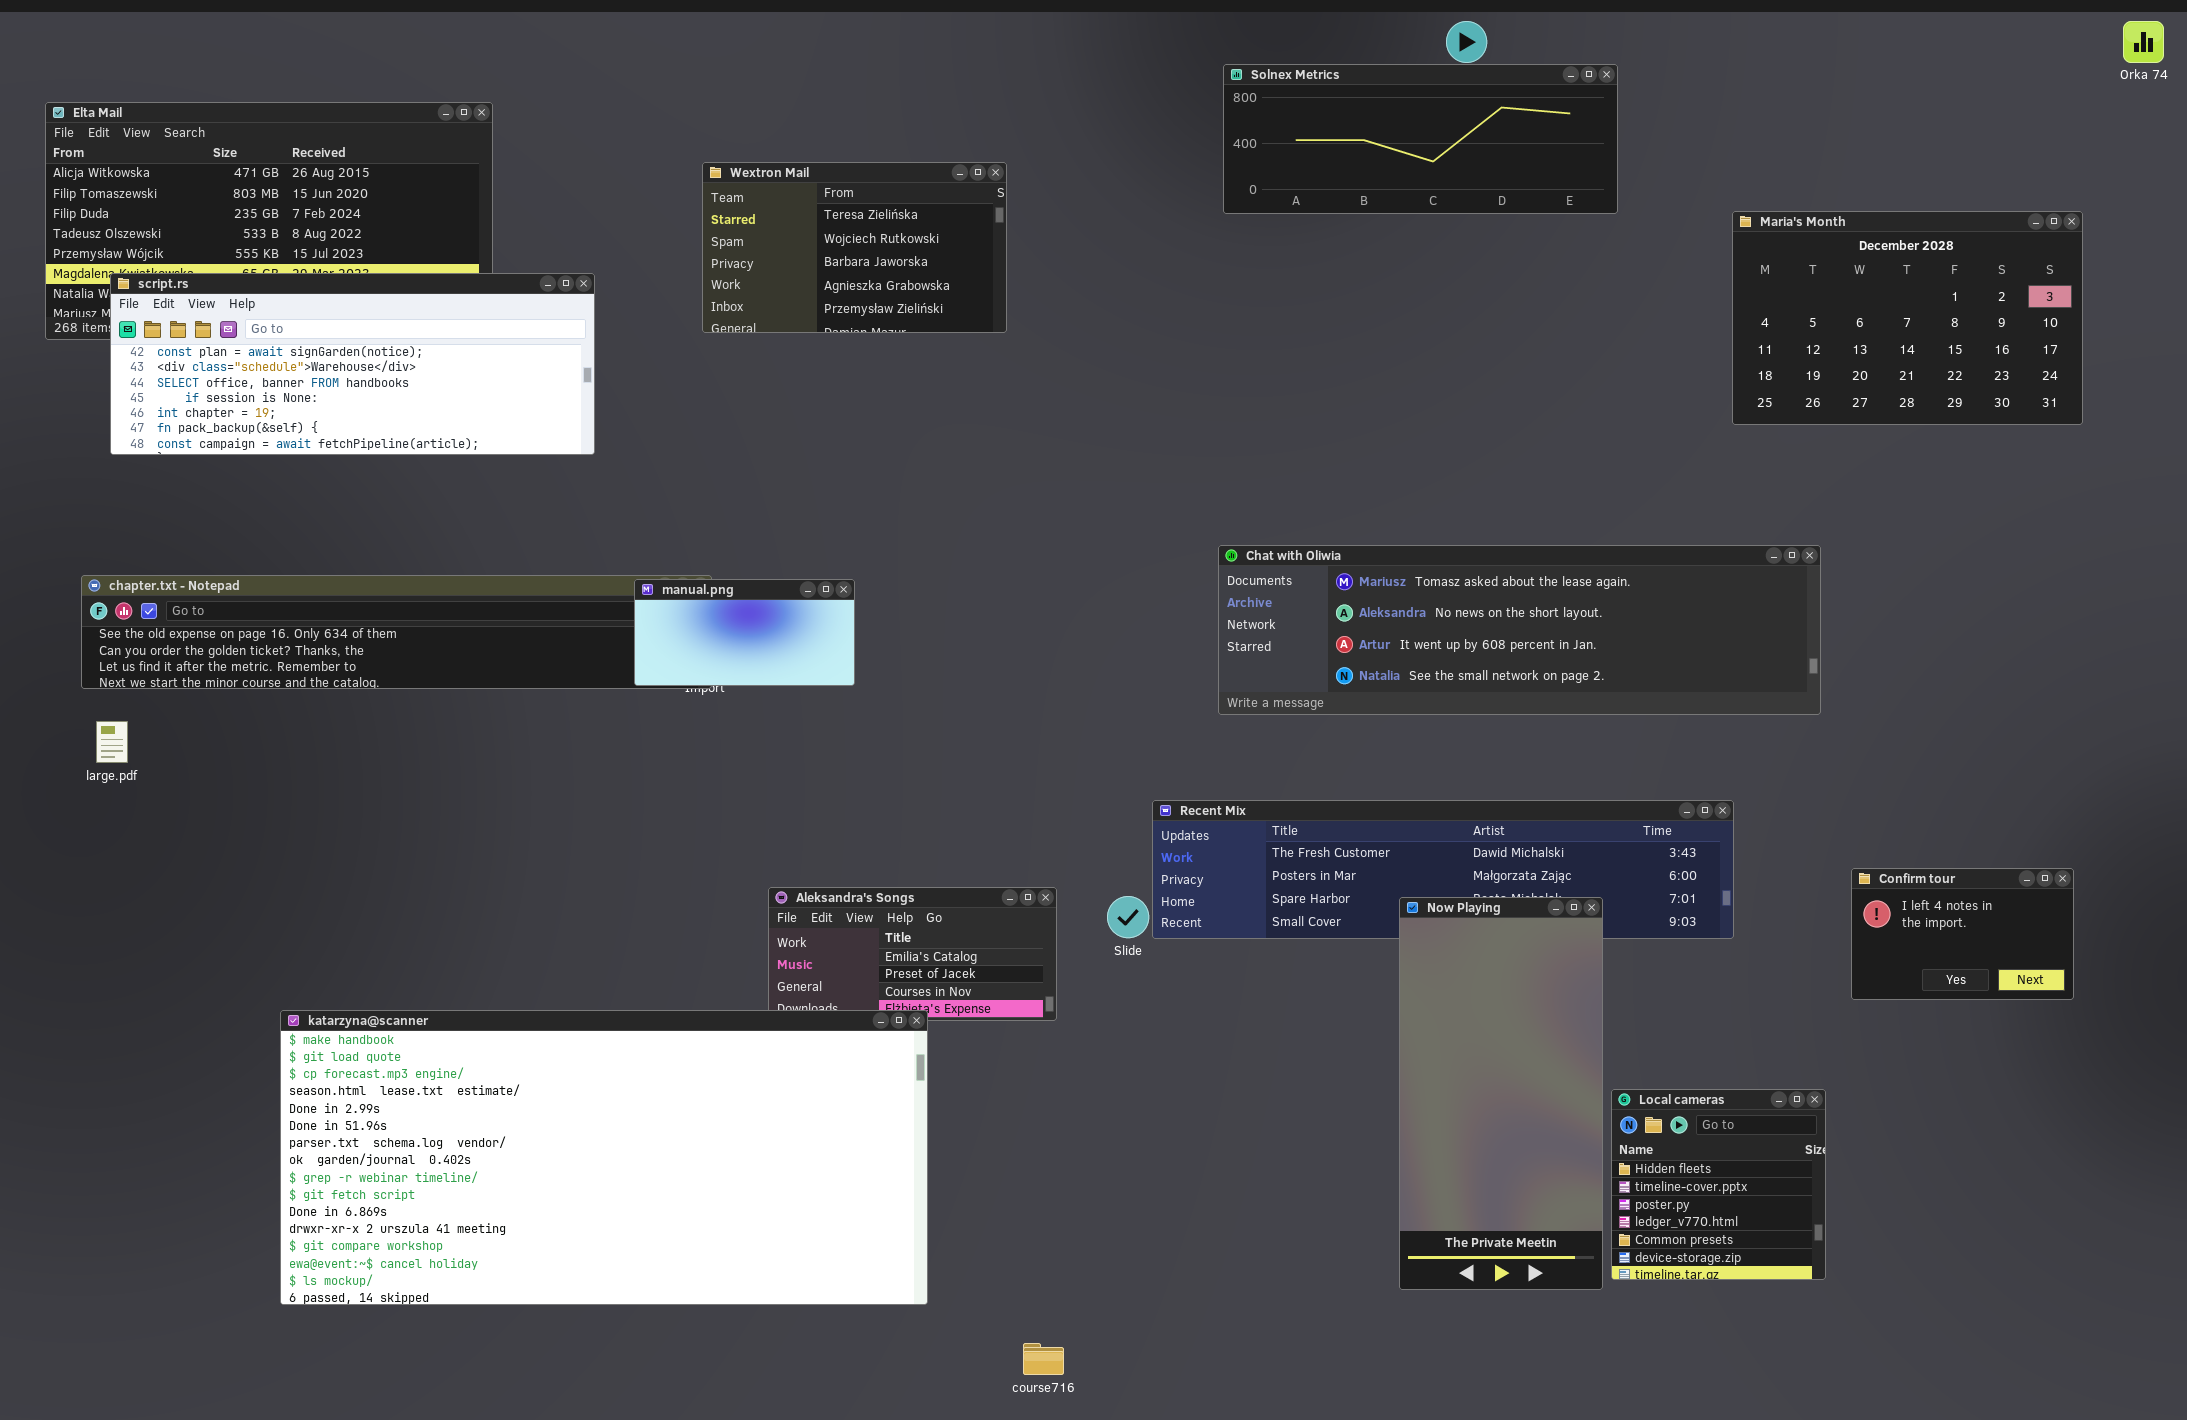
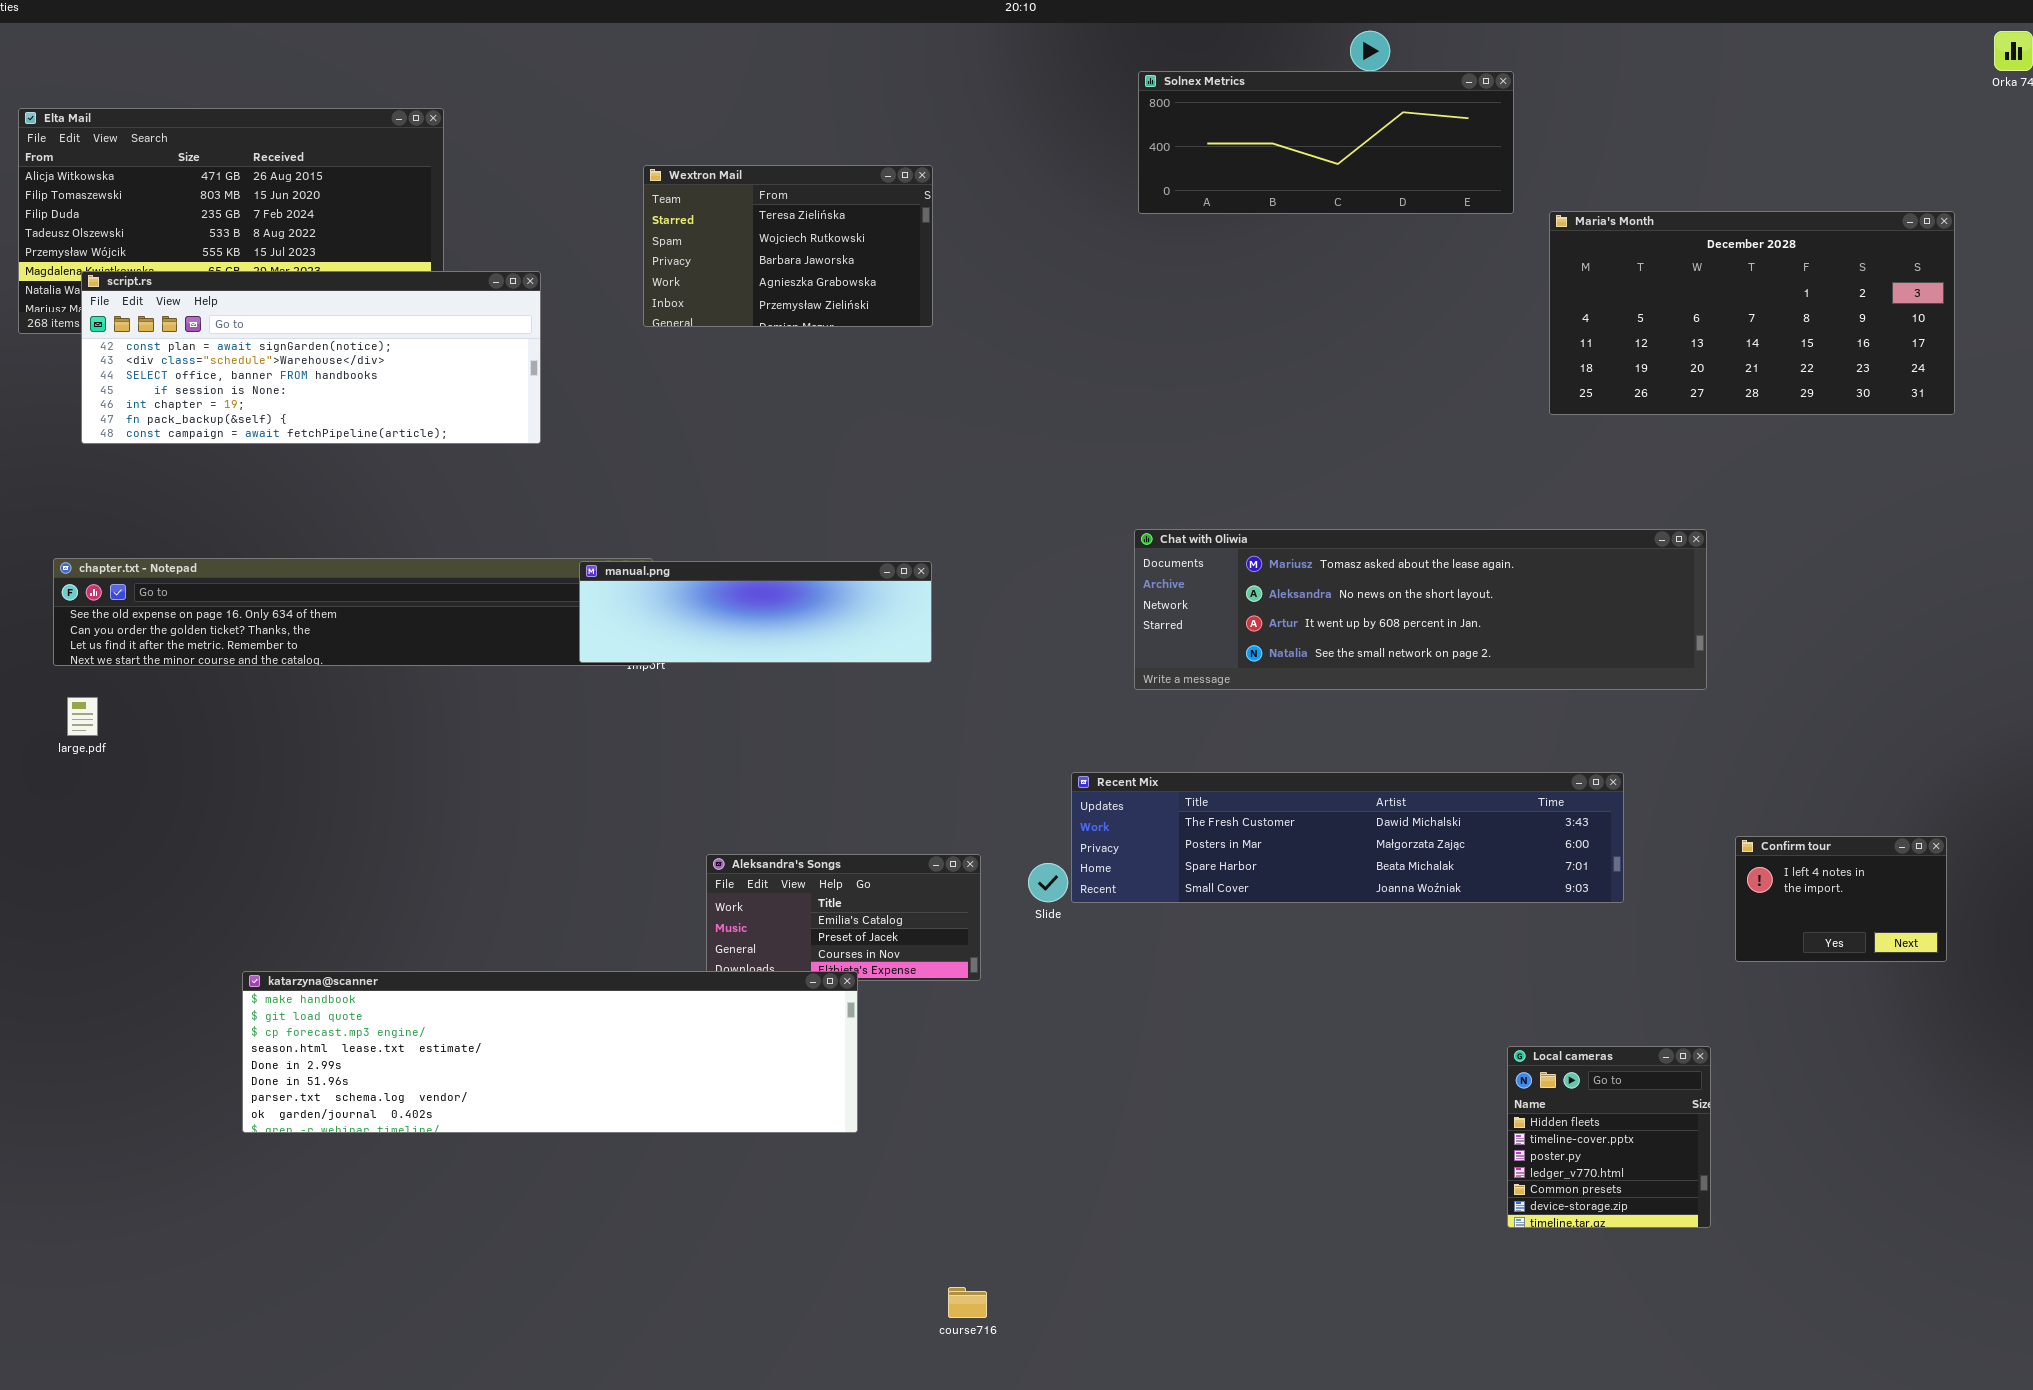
Maria's Month: [1732,211,2083,425] -> [1549,211,1955,415], resized
manual.png: [634,579,855,686] -> [579,561,932,663], resized
Now Playing: [1399,897,1603,1290] -> none, closed
katarzyna@scanner: [280,1010,928,1305] -> [242,971,858,1133], resized

